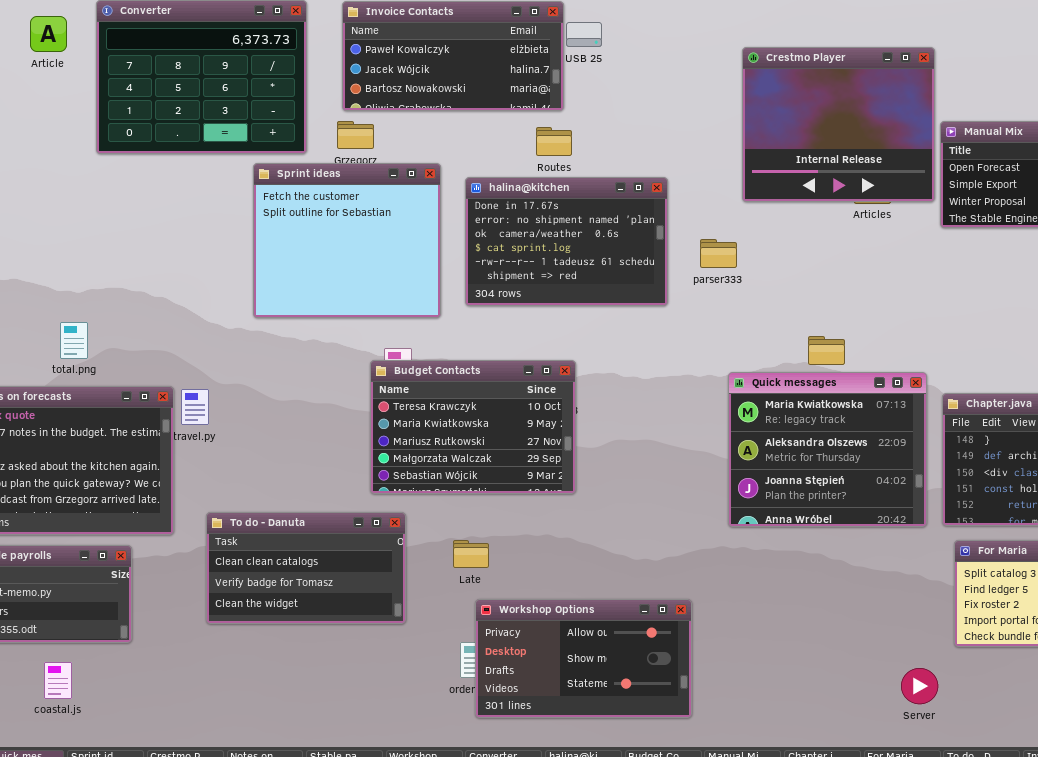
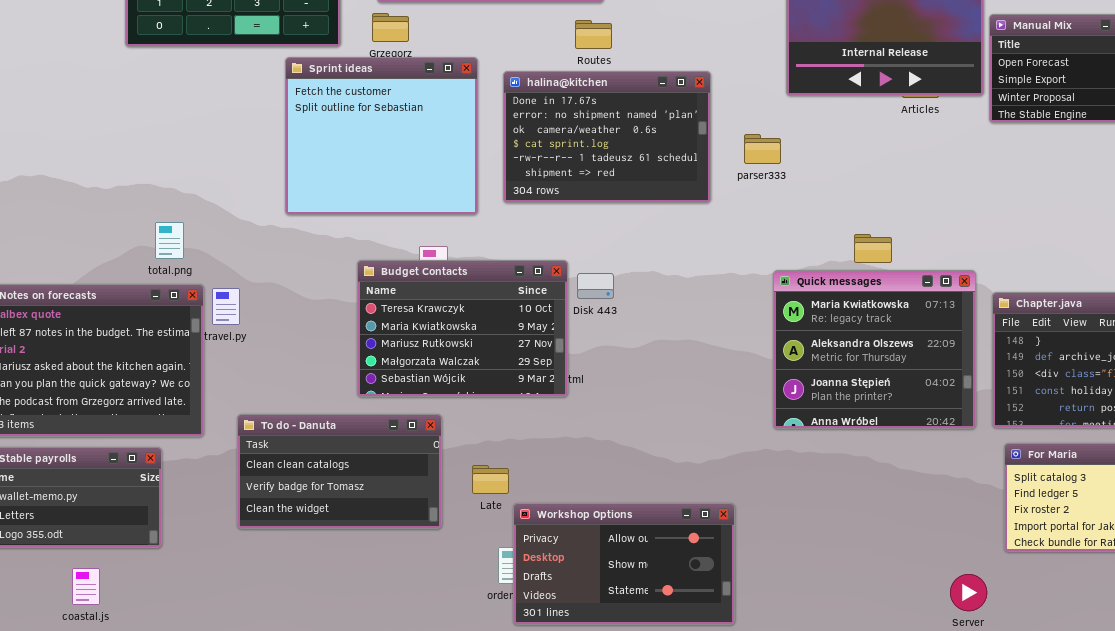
total.png: [60,322,88,359] -> [155,222,184,259], moved
Budget Contacts: [370,360,576,494] -> [357,260,568,397], moved
Late: [453,540,489,568] -> [472,465,509,494], moved

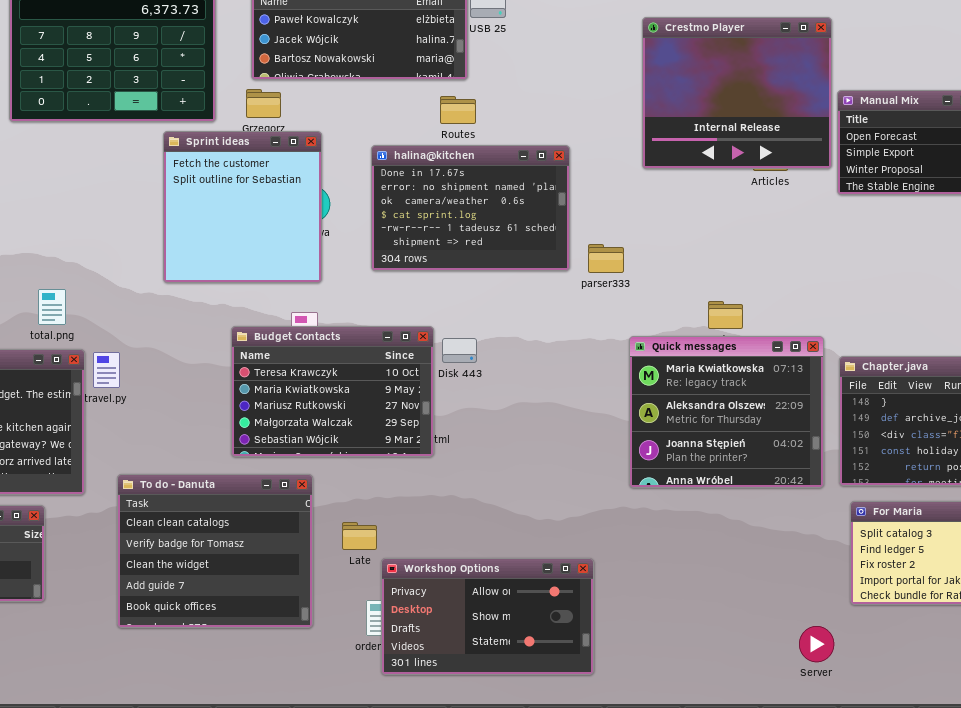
Sprint ideas: [285,57,478,215] -> [163,131,322,283], resized
parser333: [744,134,781,164] -> [588,244,624,273], moved
To do - Danuta: [237,414,442,529] -> [117,474,313,628], resized

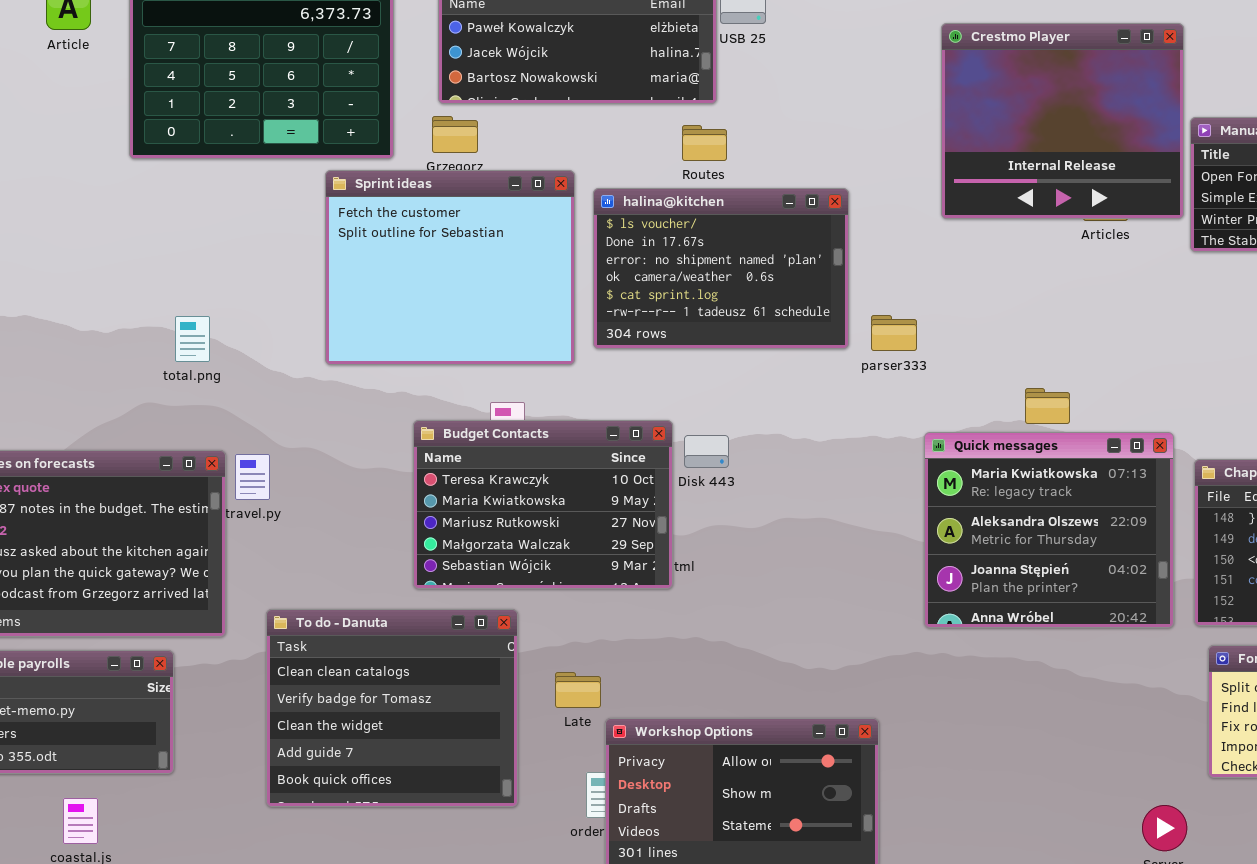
Sprint ideas: [163,131,322,283] -> [325,170,575,365], resized
halina@kitchen: [371,145,570,271] -> [593,188,849,349], scrolled up 1 row
total.png: [38,289,66,325] -> [175,316,210,362], moved

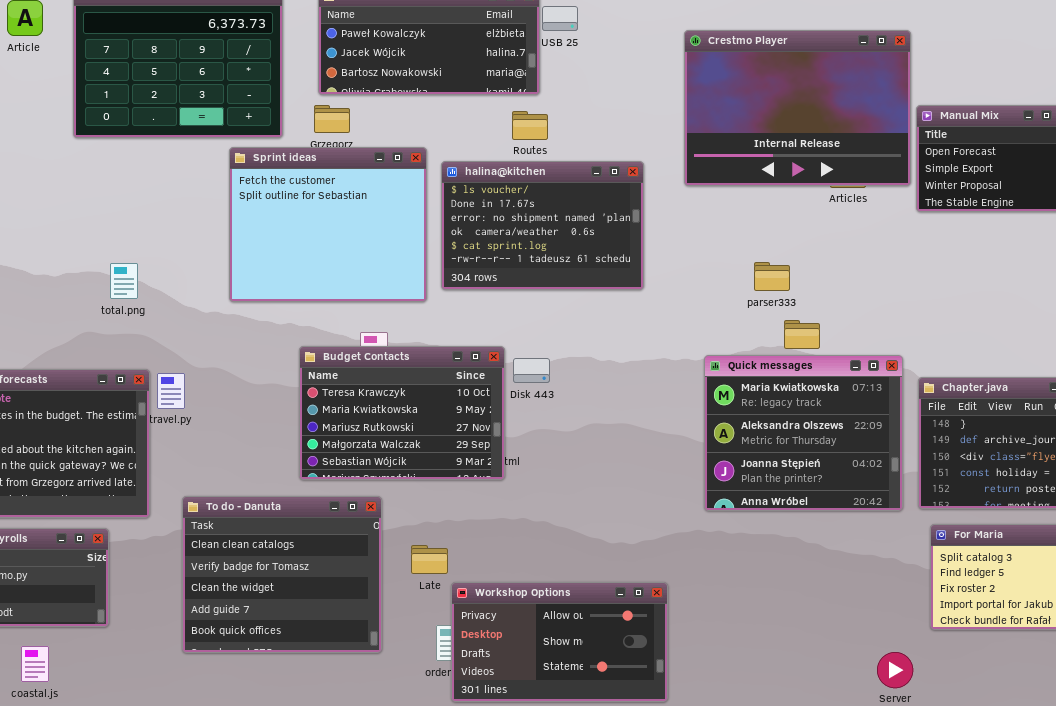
Crestmo Player: [941,23,1184,219] -> [684,30,911,186], resized
parser333: [871,315,917,351] -> [754,262,790,291], moved

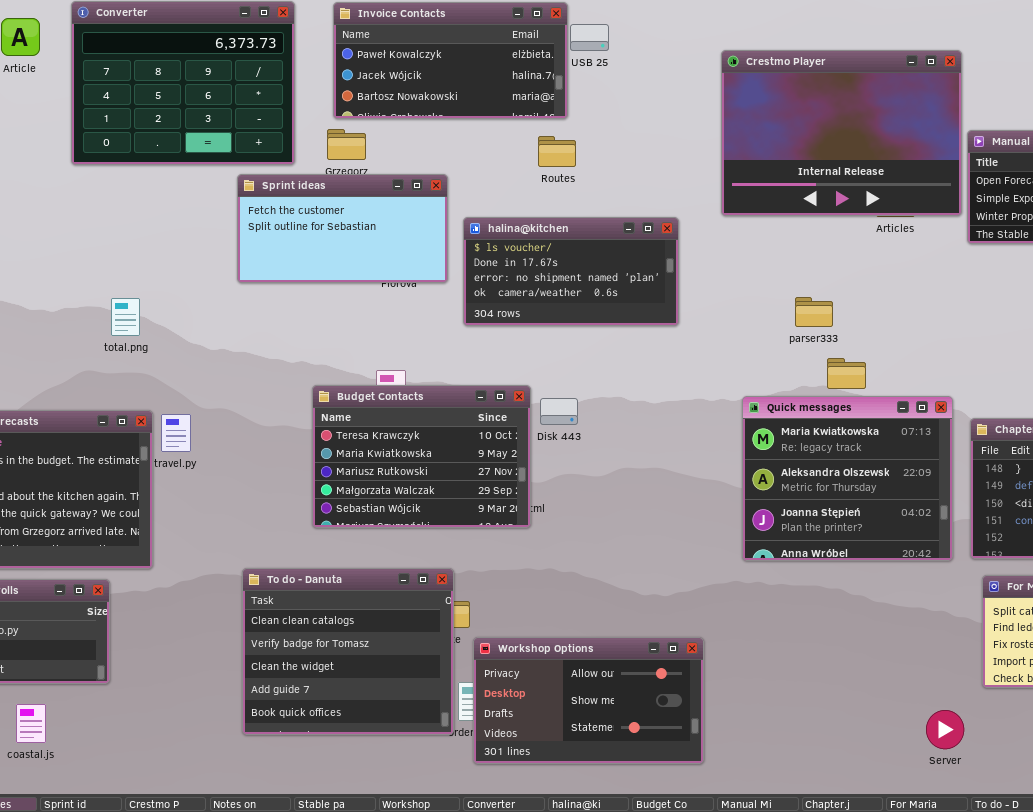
Sprint ideas: [229,147,427,302] -> [237,174,448,283], resized
halina@kitchen: [441,161,644,290] -> [463,217,679,326], resized
To do - Danuta: [182,496,382,653] -> [242,568,454,735], moved

